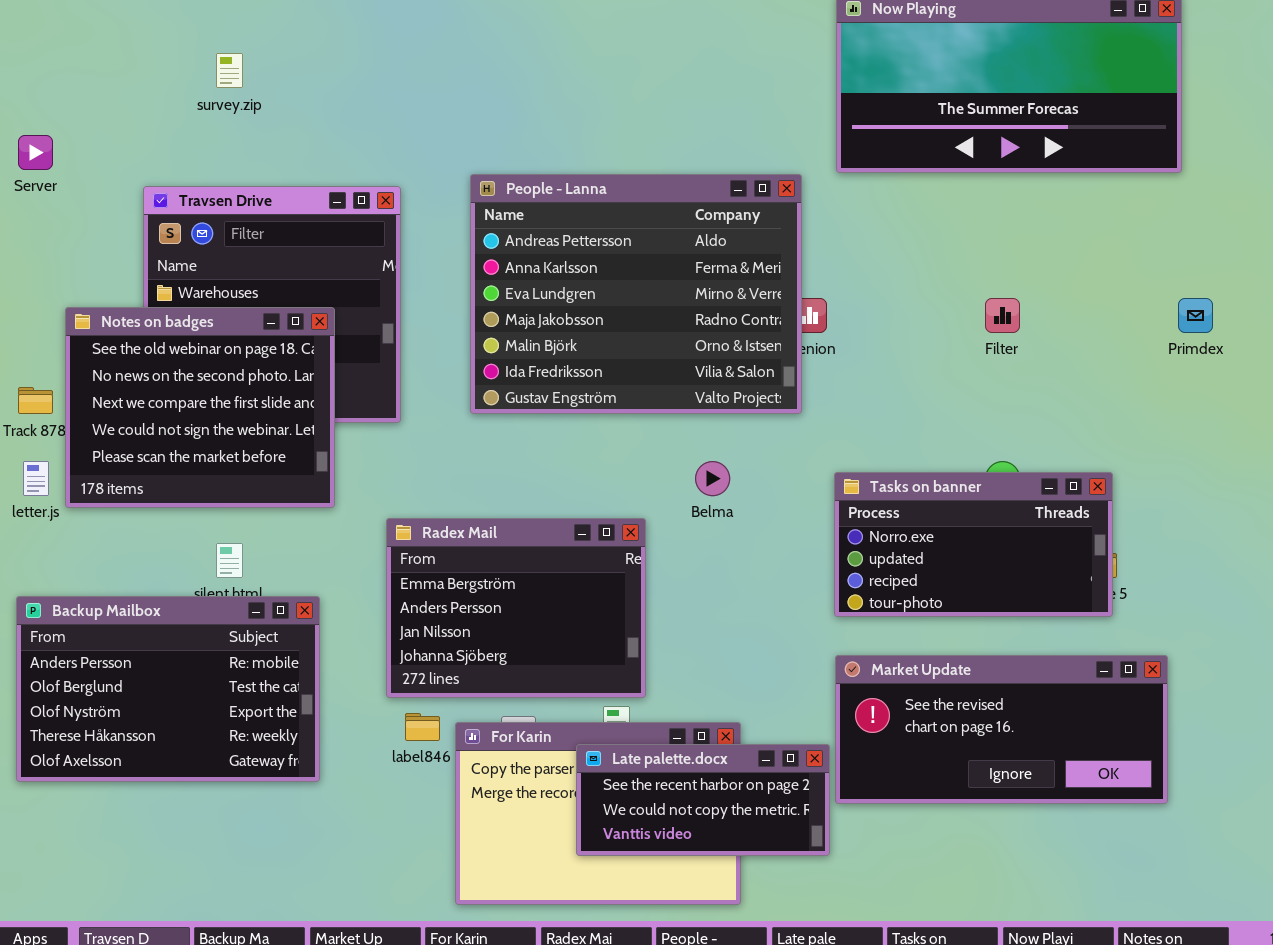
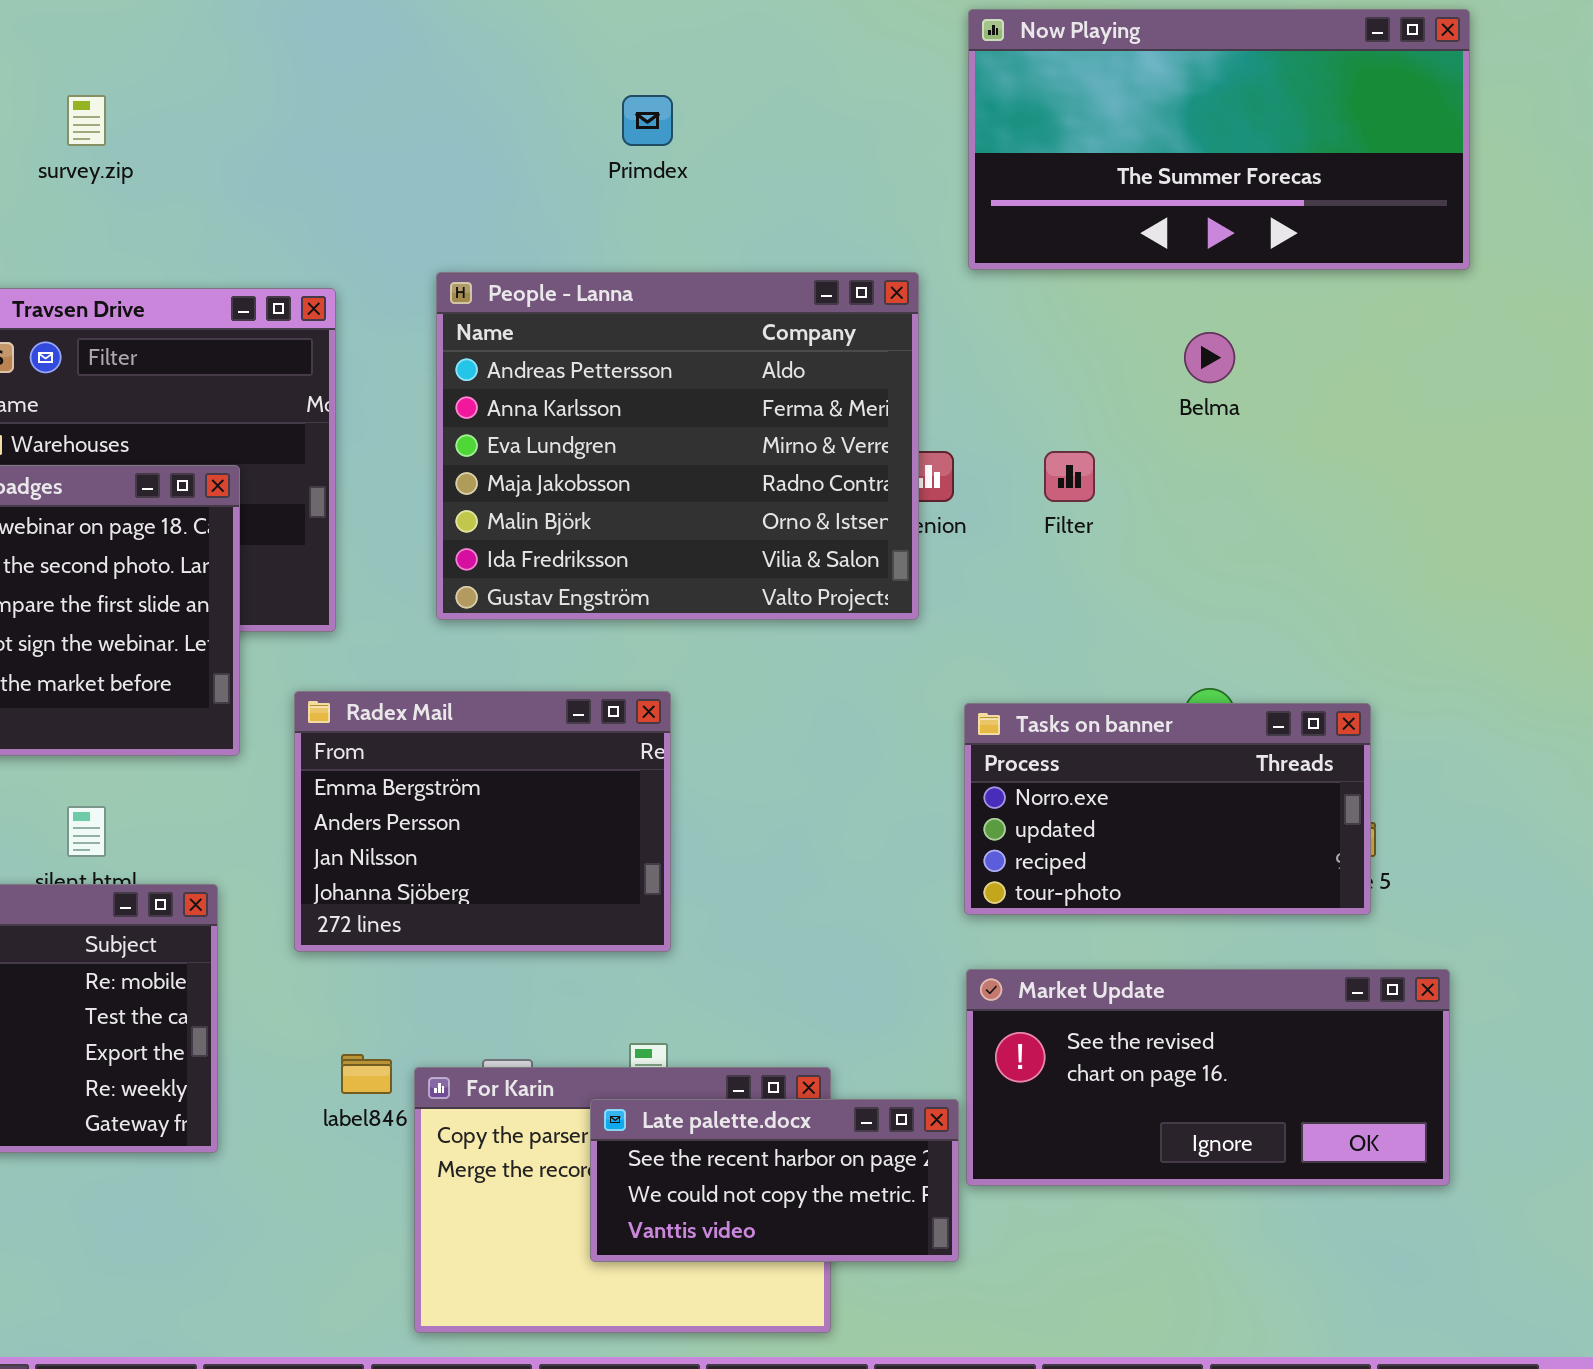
Filter: [985,298,1020,333] -> [1044,451,1095,502], moved
Primdex: [1178,298,1213,333] -> [622,95,673,146], moved
Belma: [695,461,730,496] -> [1184,332,1235,383], moved
Radex Mail: [386,518,646,698] -> [294,691,671,952], moved

